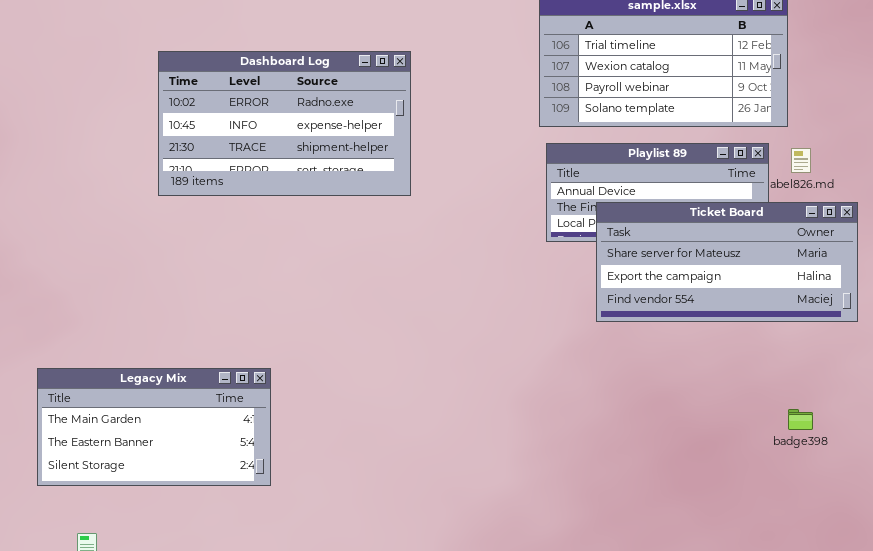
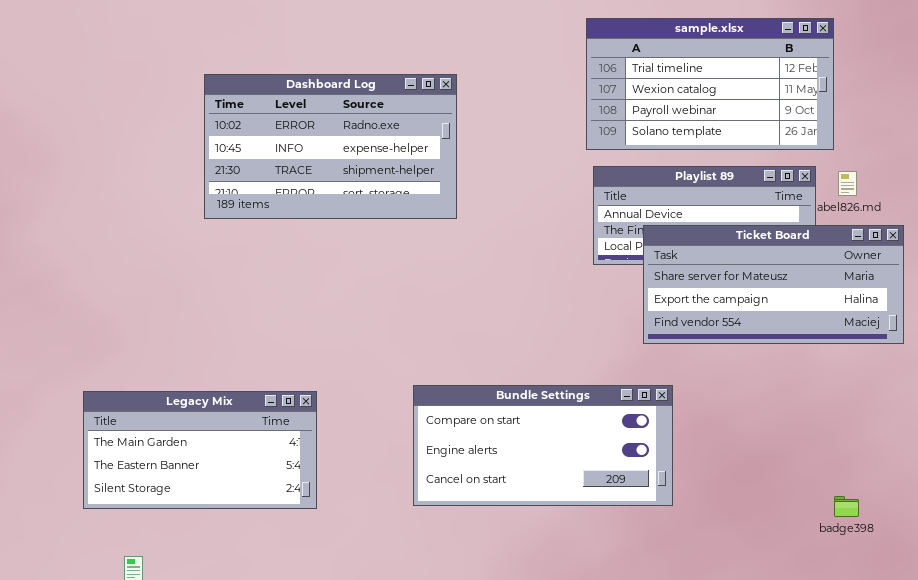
Bundle Settings: none -> [413,385,673,506], opened
badge398: [788,409,813,430] -> [834,496,859,517], moved

